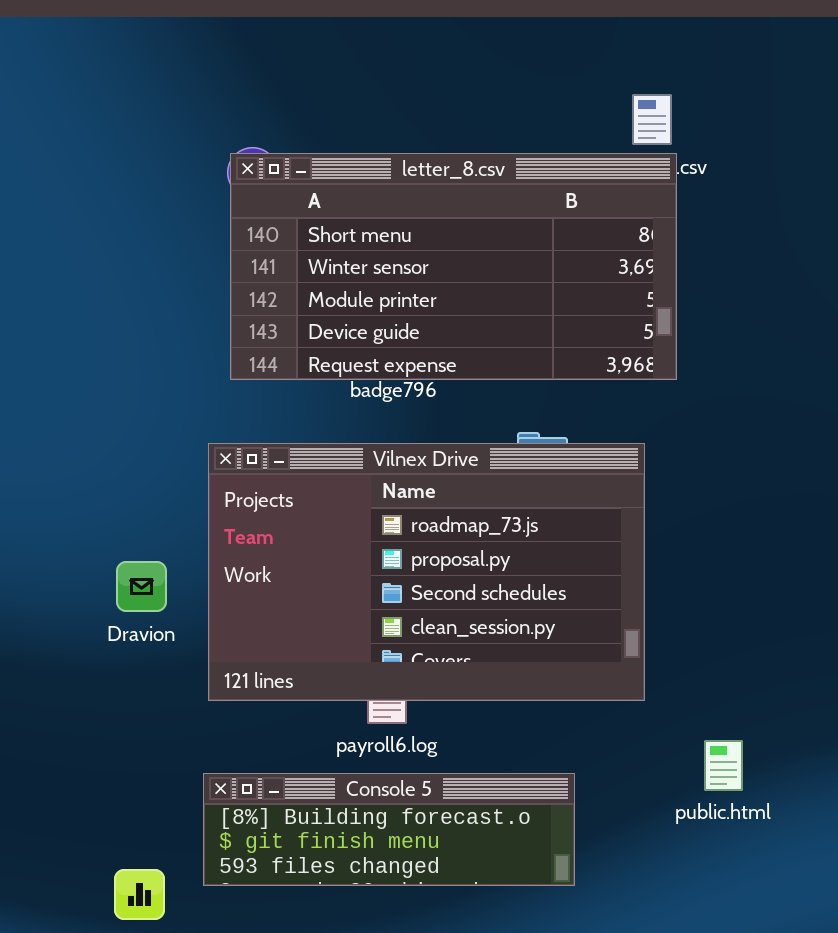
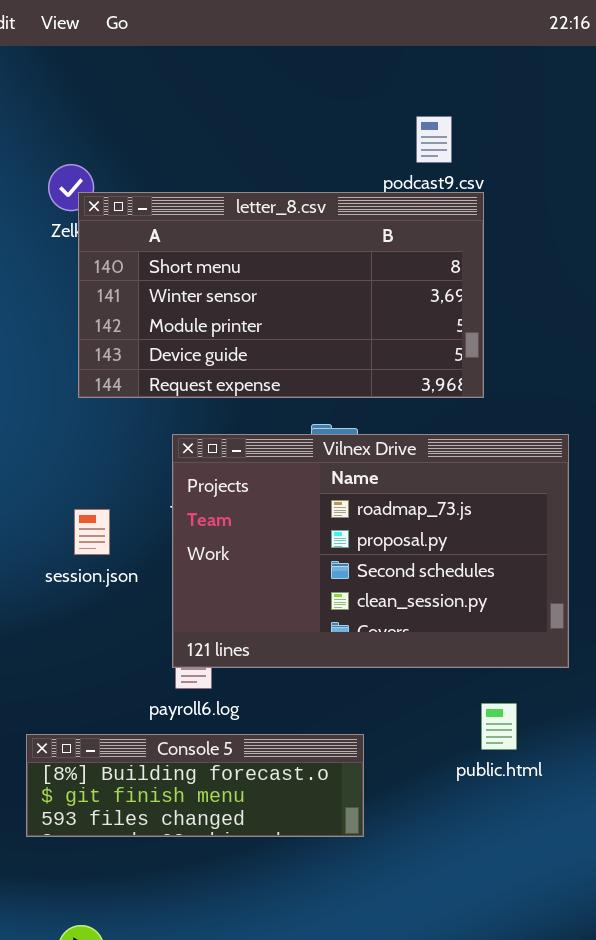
letter_8.csv: [230,153,677,380] -> [78,192,484,398], moved
Vilnex Drive: [208,443,645,701] -> [172,434,569,668], moved

